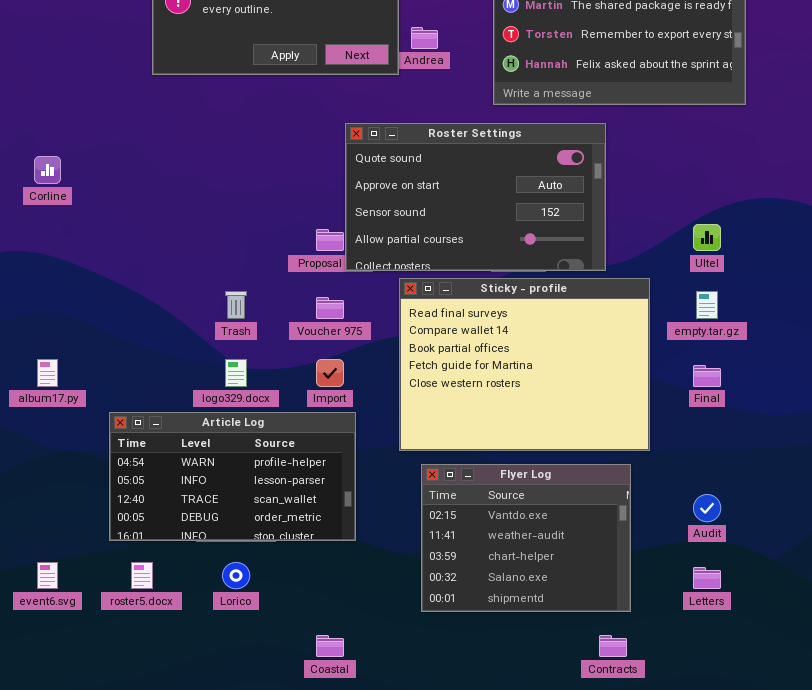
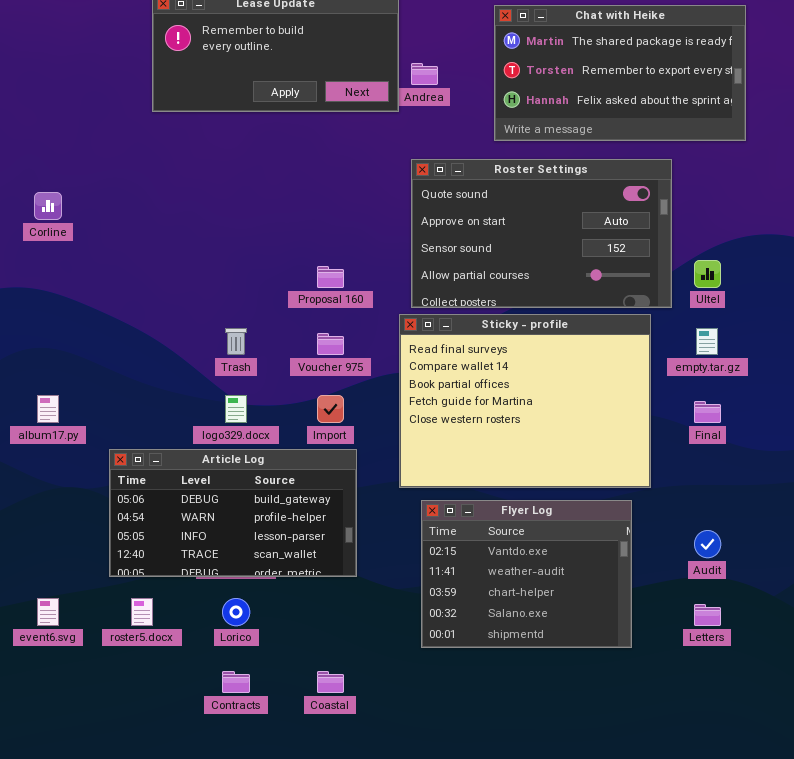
Roster Settings: [345,123,606,271] -> [411,159,672,308], moved
Article Log: [109,412,356,541] -> [109,449,357,577], scrolled up 1 row
Contracts: [599,635,627,657] -> [222,671,250,693], moved

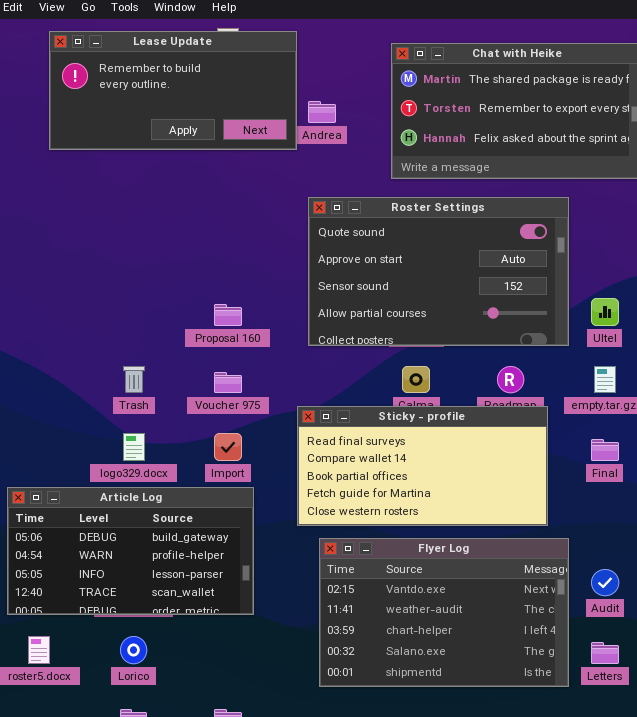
Sticky - profile: [399,314,651,488] -> [297,406,548,526], resized
Flyer Log: [421,500,632,648] -> [319,538,569,687], resized

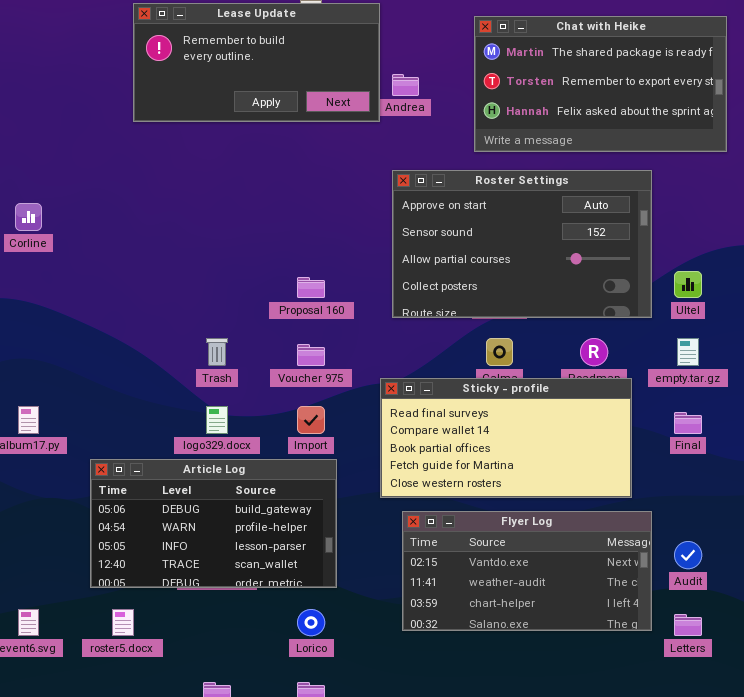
Roster Settings: [308,197,569,346] -> [392,170,652,318], scrolled down 1 row
Flyer Log: [319,538,569,687] -> [402,511,652,631], resized
Lorico: [120,636,147,664] -> [297,609,325,636], moved

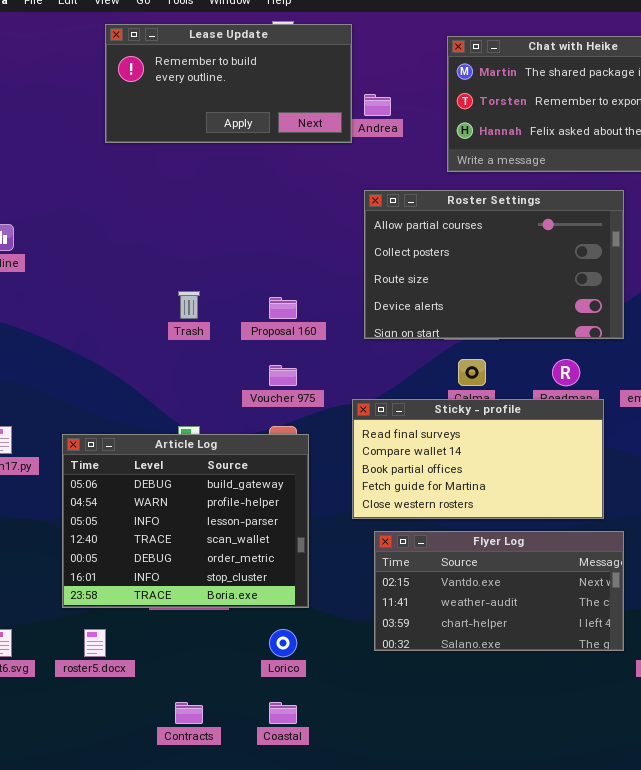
Roster Settings: [392,170,652,318] -> [364,190,624,339], scrolled down 2 rows
Trash: [206,338,228,366] -> [178,291,200,319], moved
Article Log: [90,459,337,588] -> [62,434,309,608], resized

